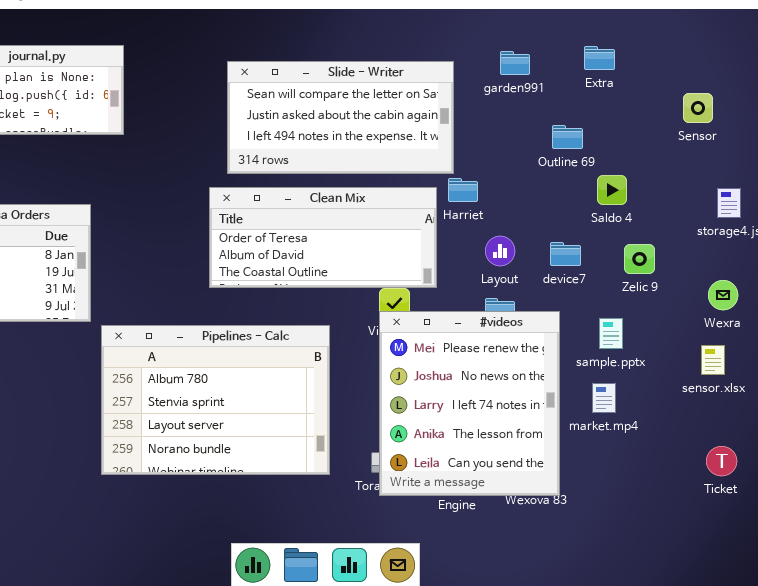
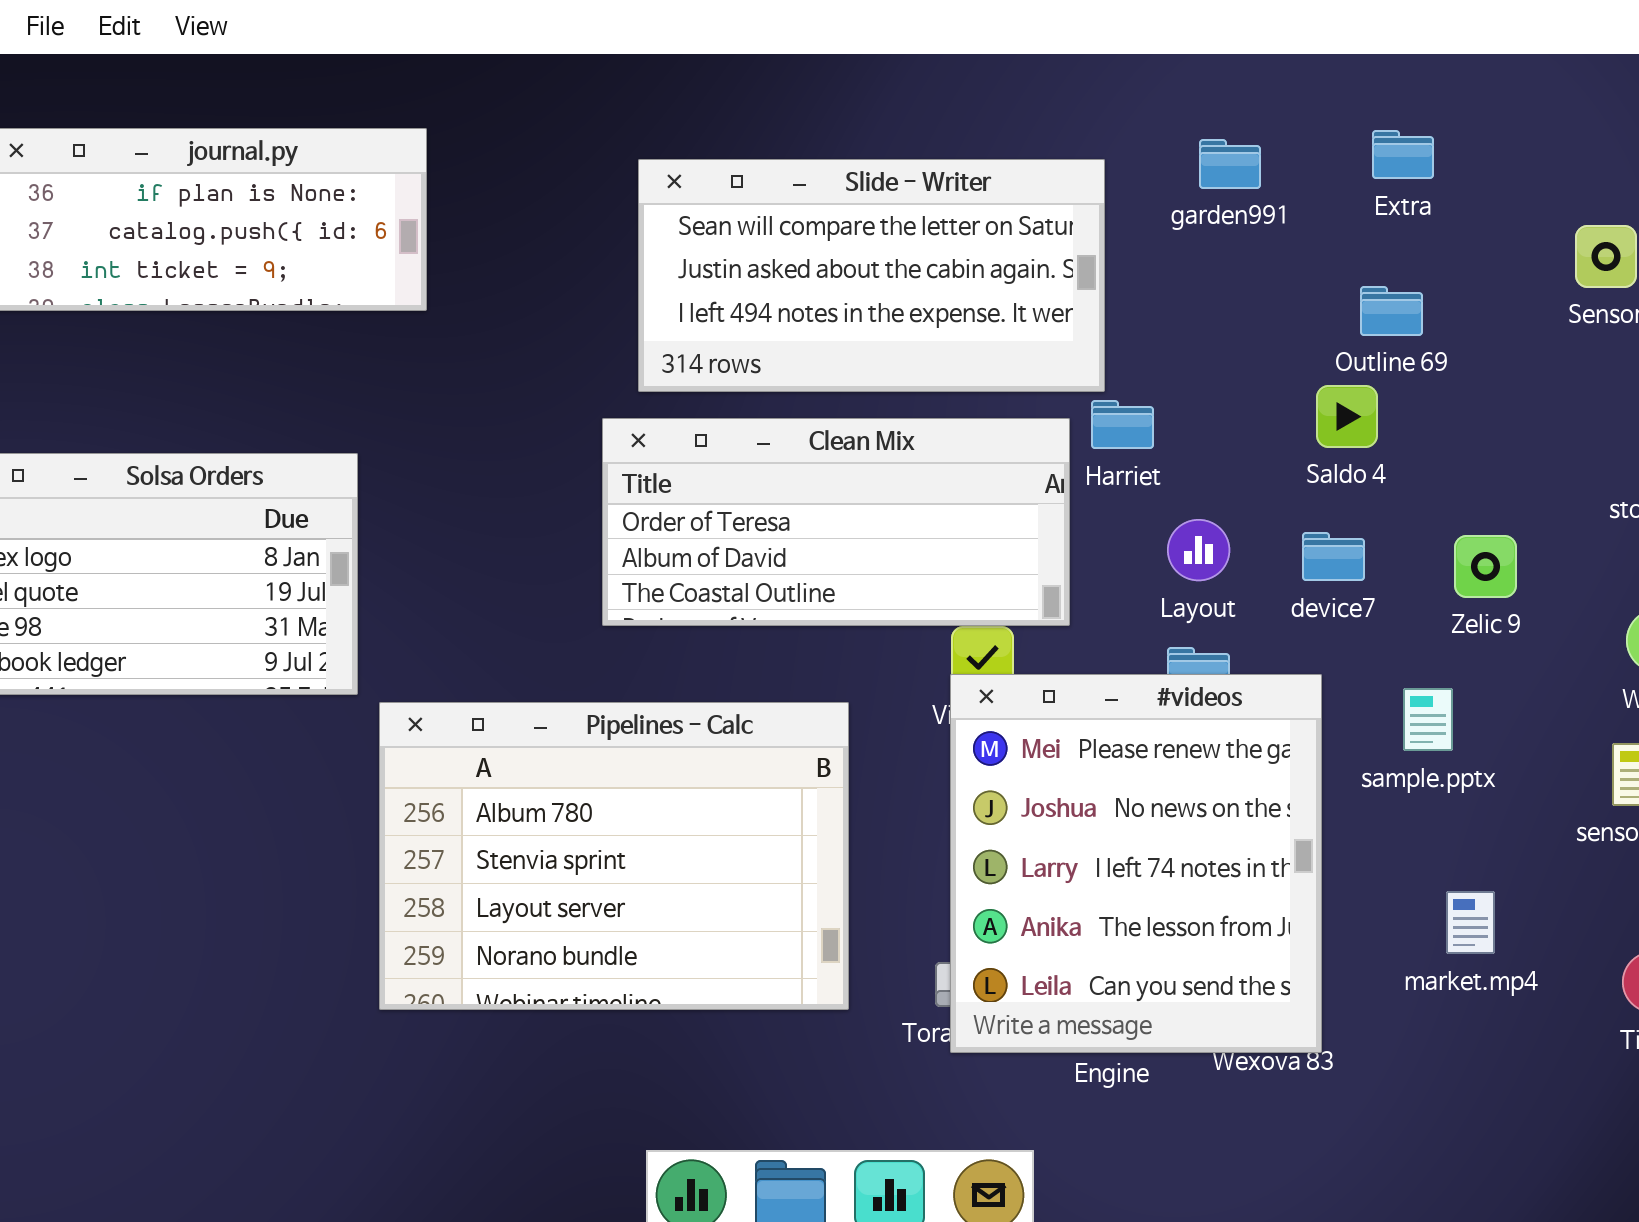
Outline 69: [552,125,583,149] -> [1360,286,1423,336], moved
Saldo 4: [597,175,627,205] -> [1316,385,1378,448], moved
market.mp4: [592,383,616,413] -> [1446,891,1495,954], moved

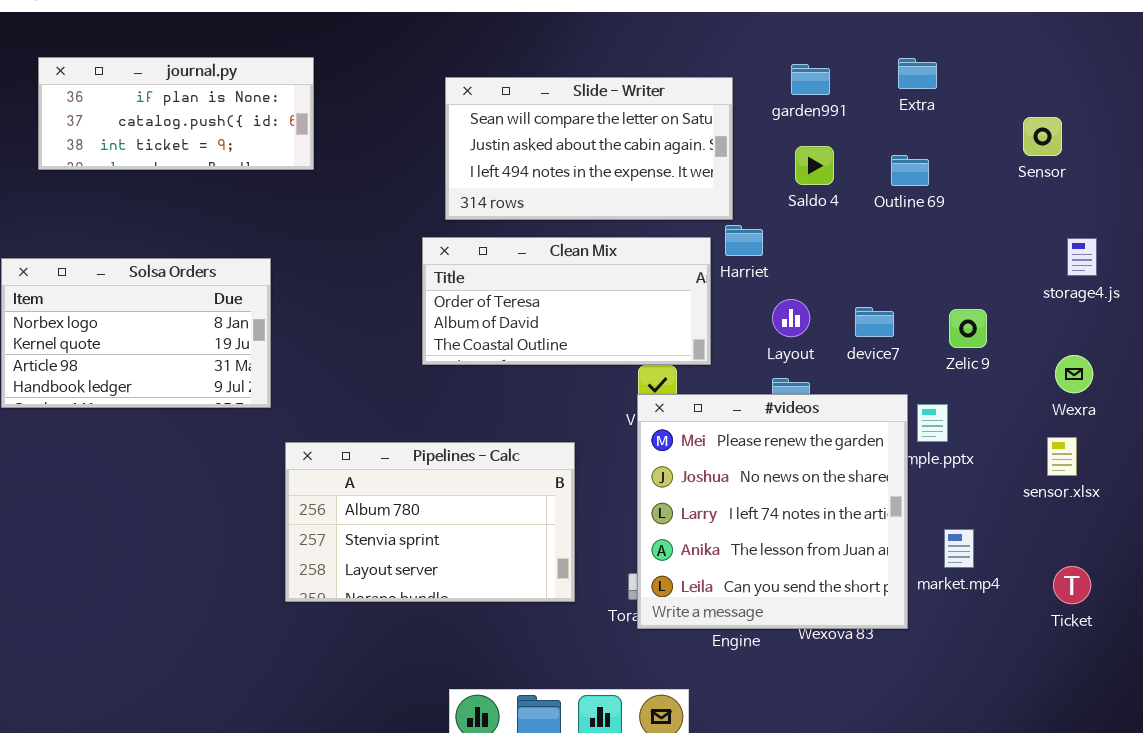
Saldo 4: [1316,385,1378,448] -> [795,146,834,185], moved
#videos: [950,674,1322,1053] -> [637,394,908,629], resized
Pipelines - Calc: [379,702,849,1010] -> [285,442,575,602], resized

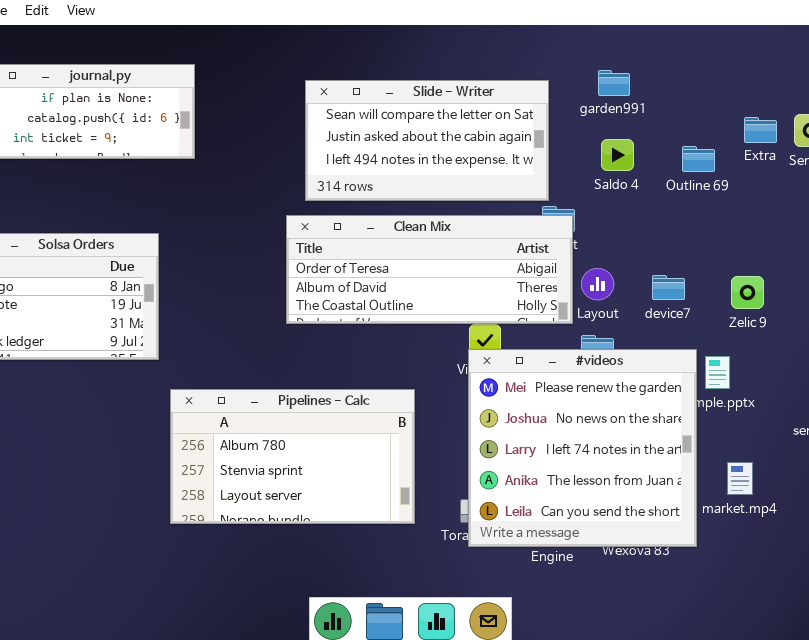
Extra: [898,58,937,89] -> [744,117,777,143], moved
Clean Mix: [422,237,711,365] -> [286,215,573,324], resized

